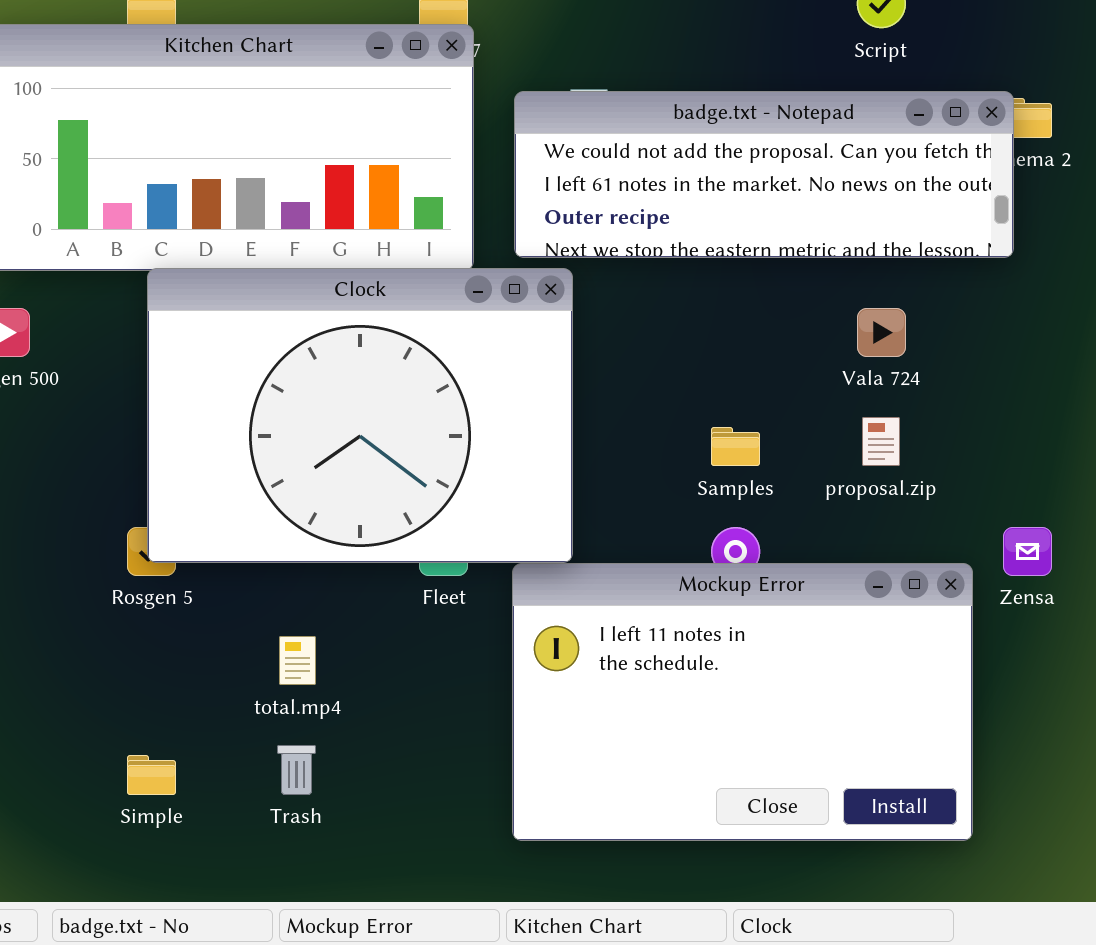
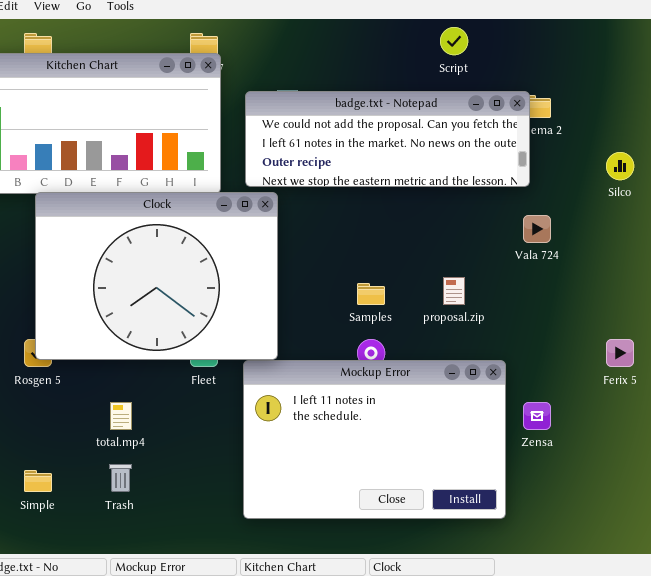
Vala 724: [857,308,906,357] -> [523,215,551,243], moved
Zensa: [1003,527,1052,576] -> [523,402,551,430], moved

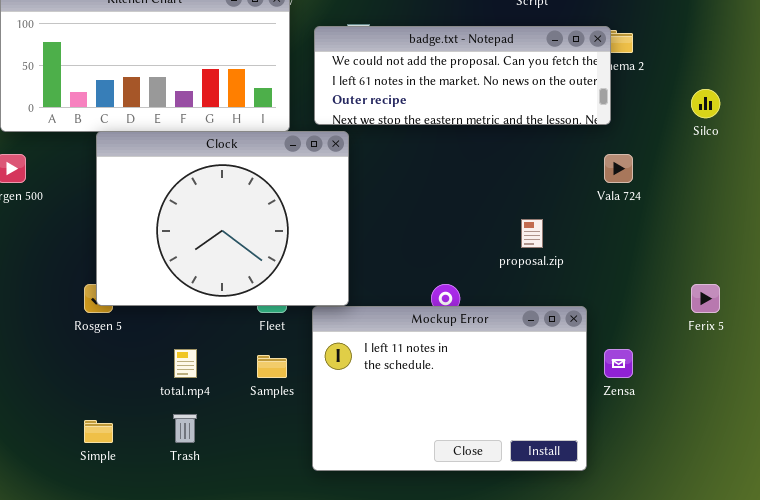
Samples: [357,283,385,305] -> [257,355,287,378], moved

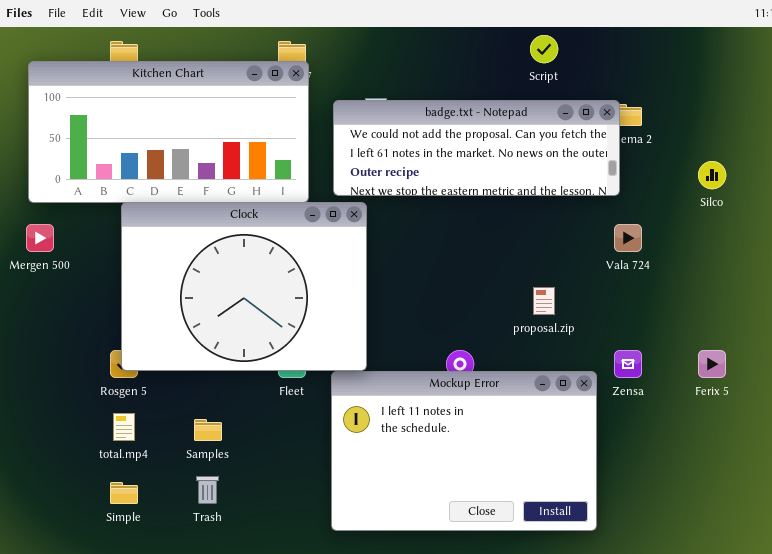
total.mp4: [174,349,197,378] -> [113,413,135,441], moved
Zensa: [604,349,633,378] -> [614,350,642,378], moved
Samples: [257,355,287,378] -> [194,419,222,441], moved

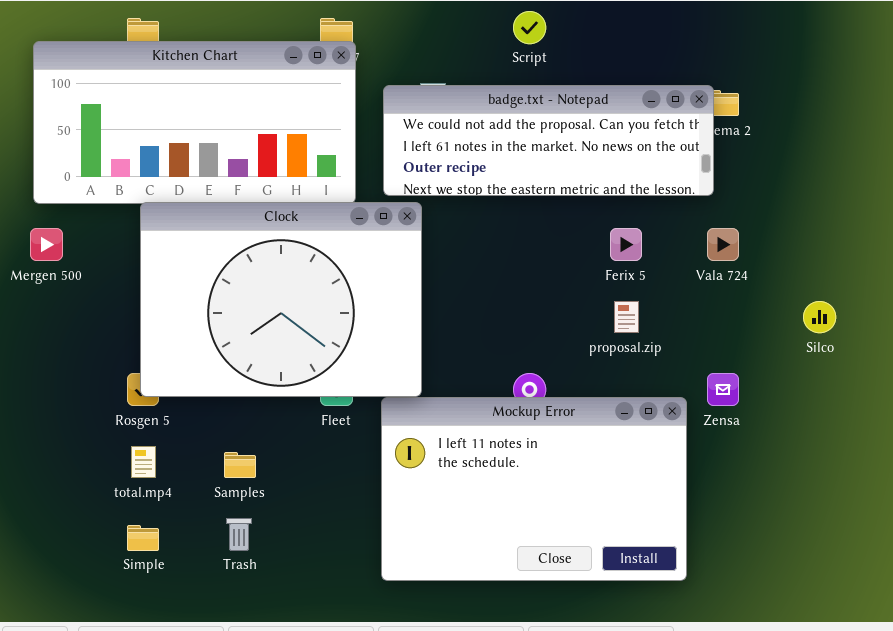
Script: [530,35,558,63] -> [513,11,546,44], moved
Silco: [698,161,726,189] -> [803,301,836,333], moved
Ferix 5: [698,350,726,378] -> [610,228,642,261], moved

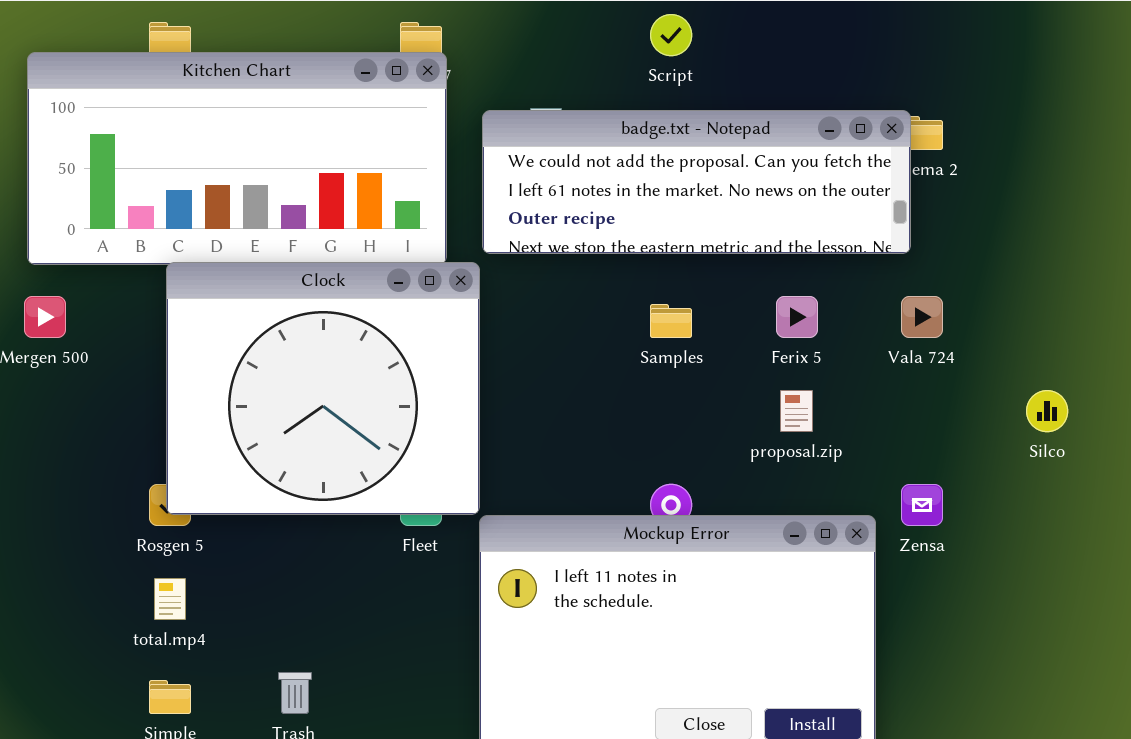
Clock: [140,202,422,397] -> [166,262,480,515], resized
Samples: [224,452,256,478] -> [650,304,692,338], moved

